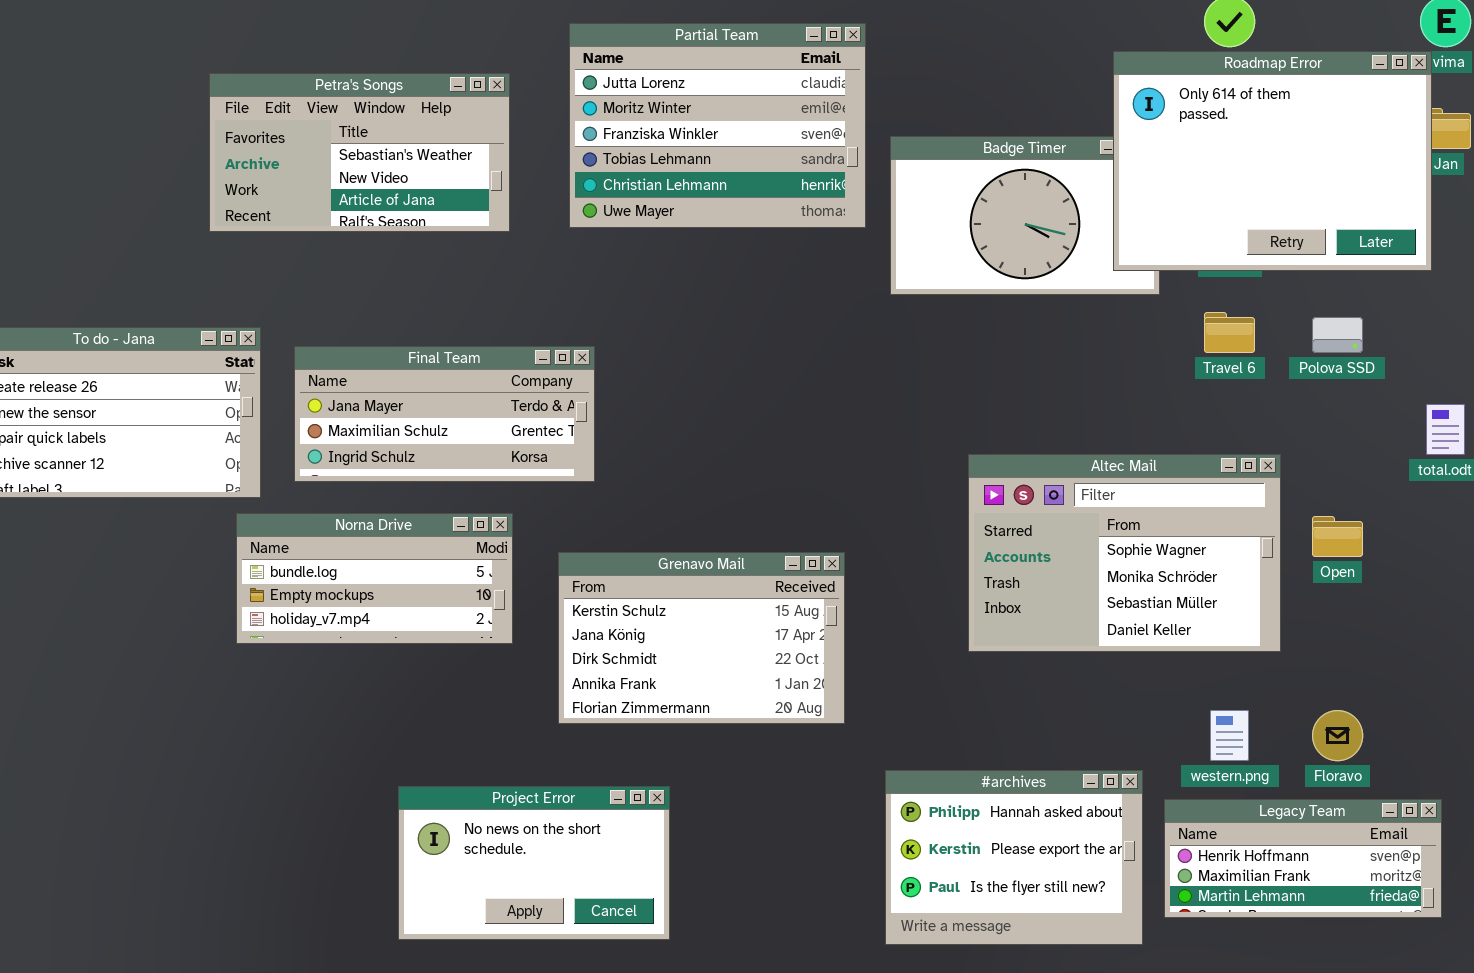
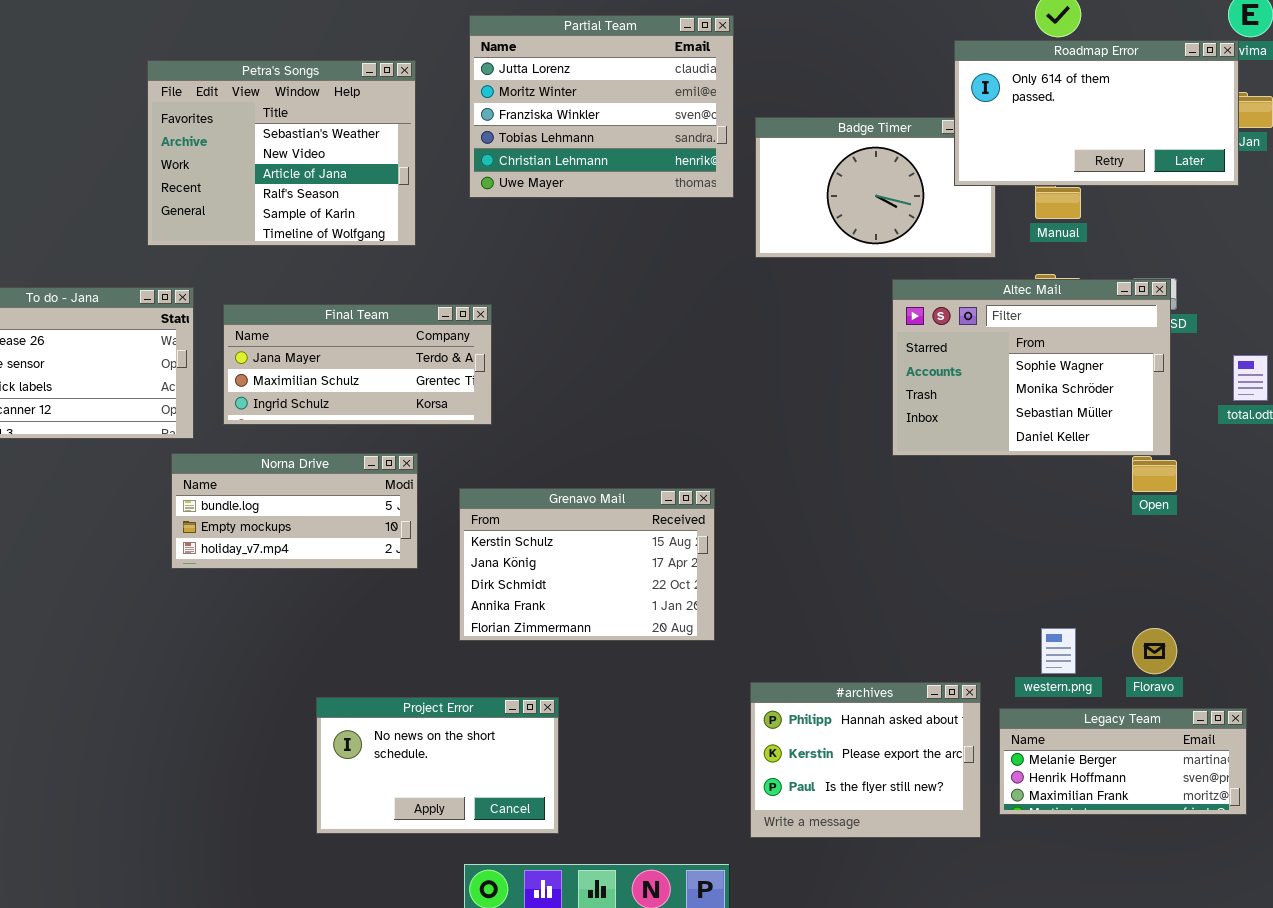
Roadmap Error: [1113,51,1432,271] -> [954,40,1239,186], resized
Petra's Songs: [209,73,510,232] -> [147,60,416,246], resized
Altec Mail: [968,454,1281,652] -> [892,279,1171,456], moved
Legacy Team: [1164,799,1442,918] -> [999,708,1247,815], scrolled up 1 row

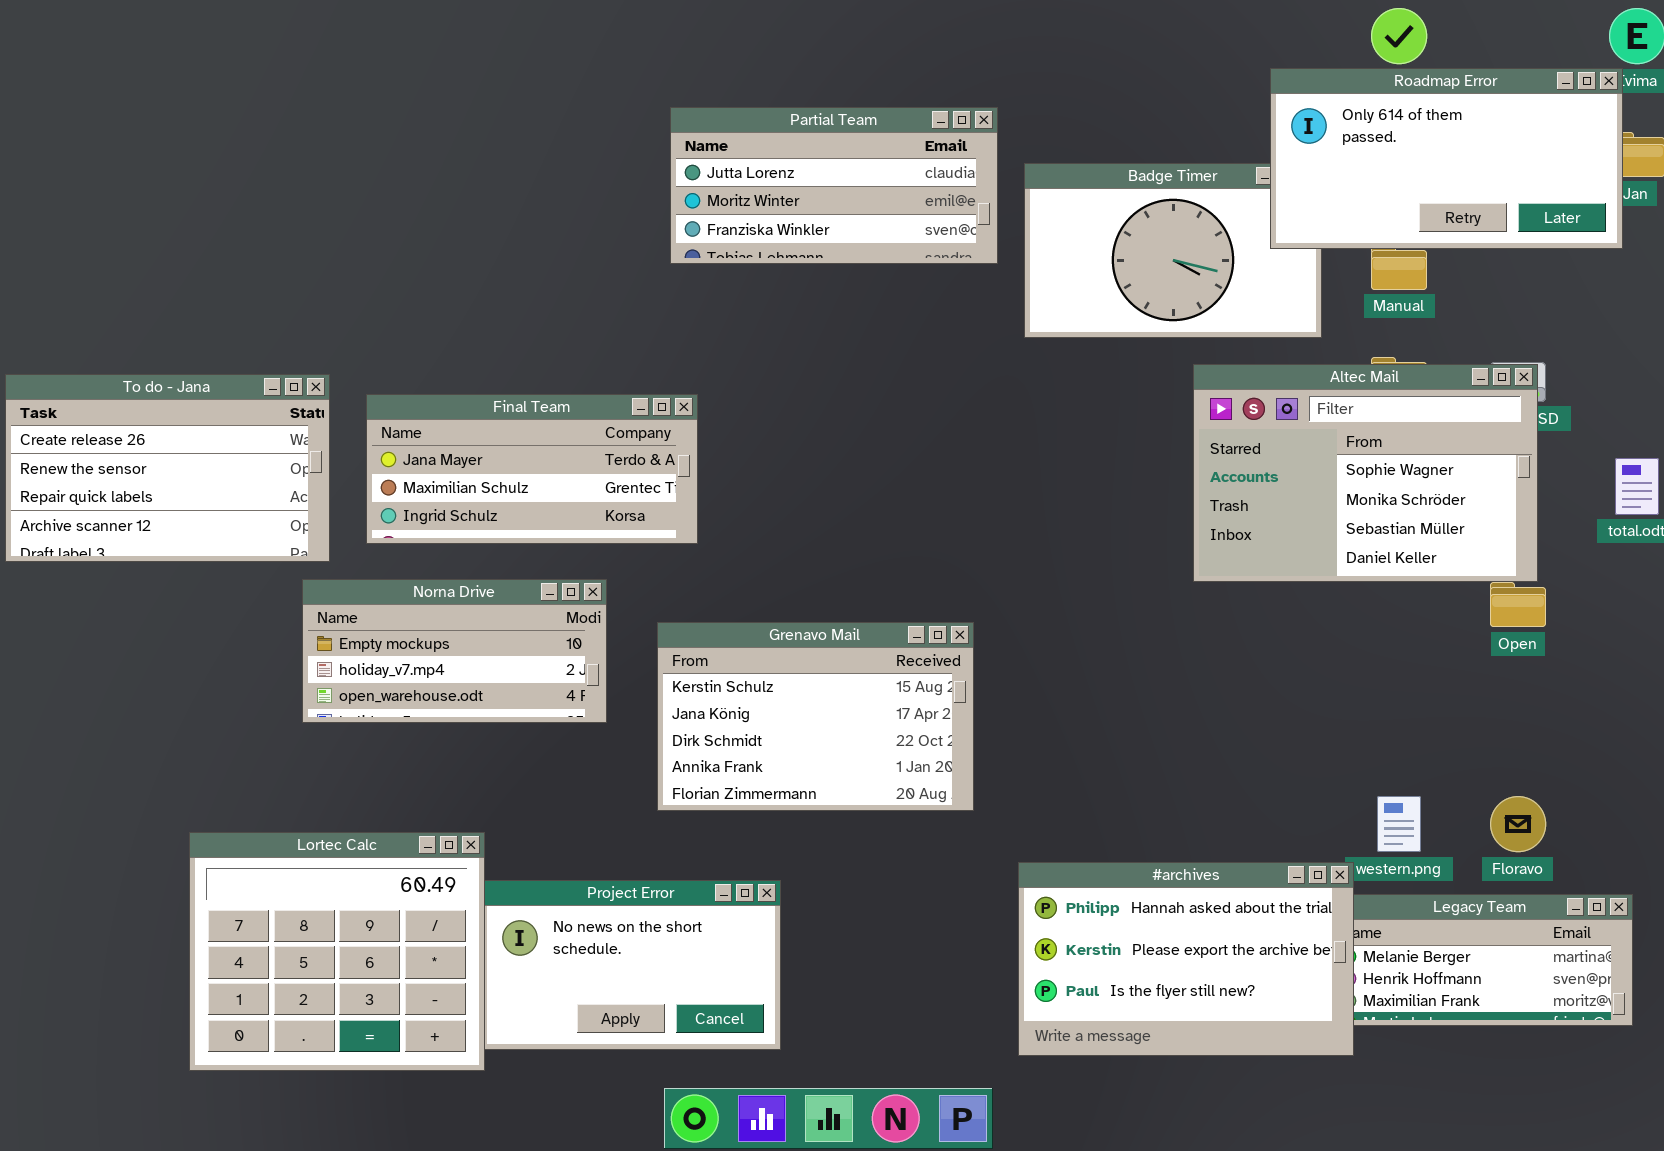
Partial Team: [469,15,734,198] -> [670,107,998,264], resized
Petra's Songs: [147,60,416,246] -> none, closed
Norna Drive: [171,453,418,569] -> [302,579,607,723], scrolled down 1 row
Lortec Calc: none -> [189,832,485,1071], opened
#archives: [750,682,981,838] -> [1018,862,1354,1056], resized

